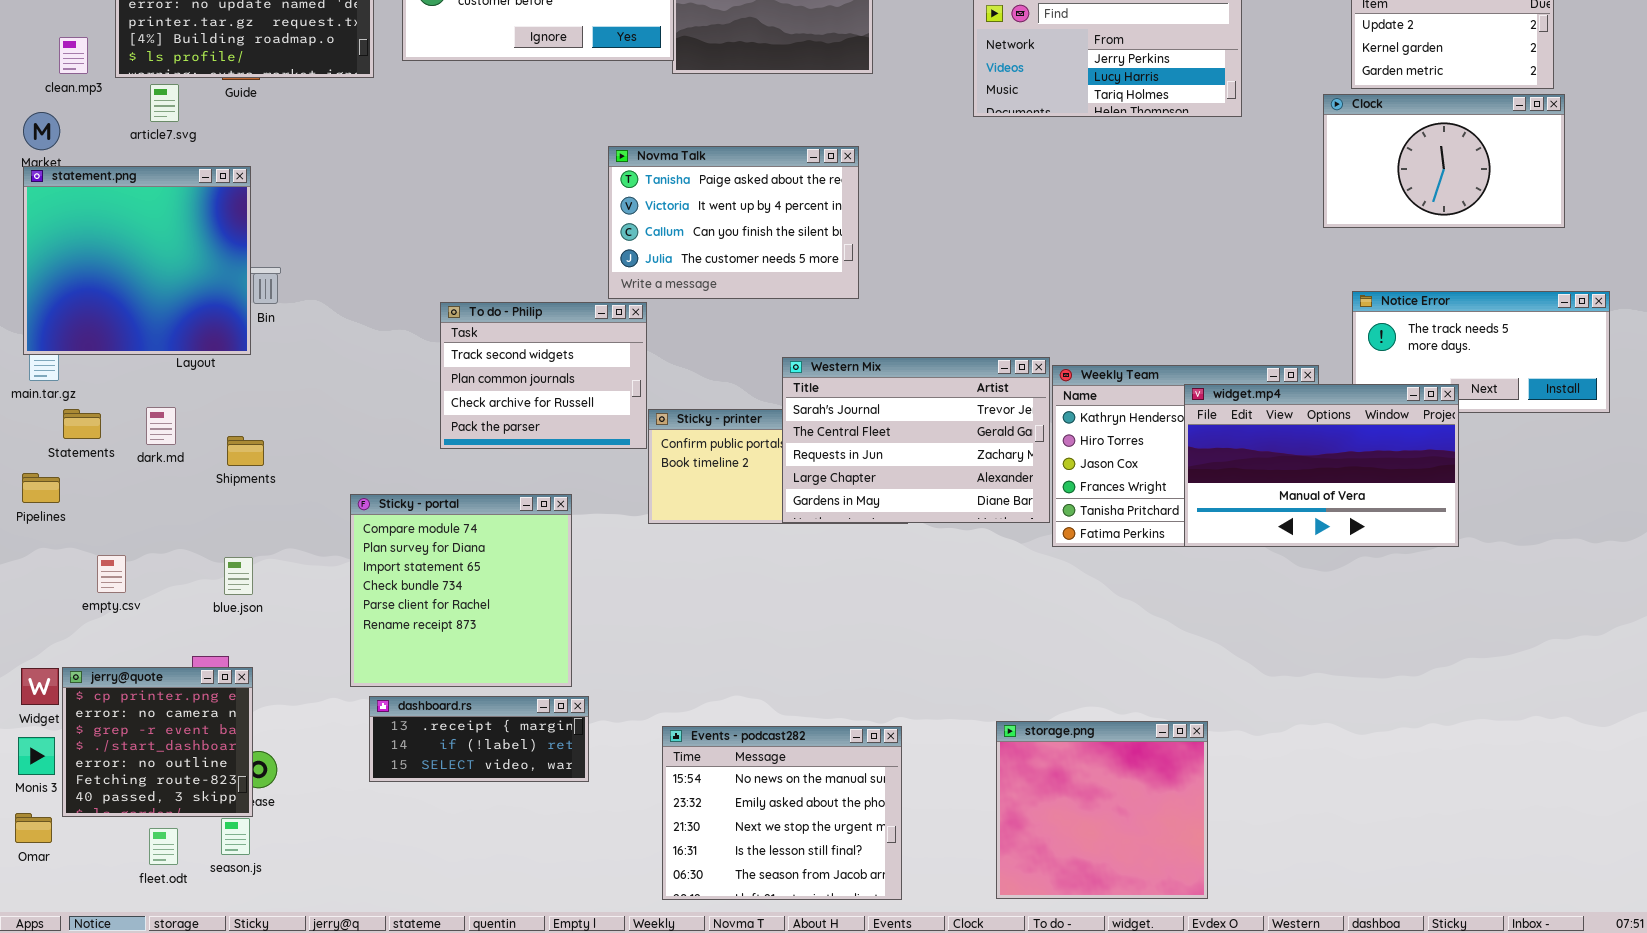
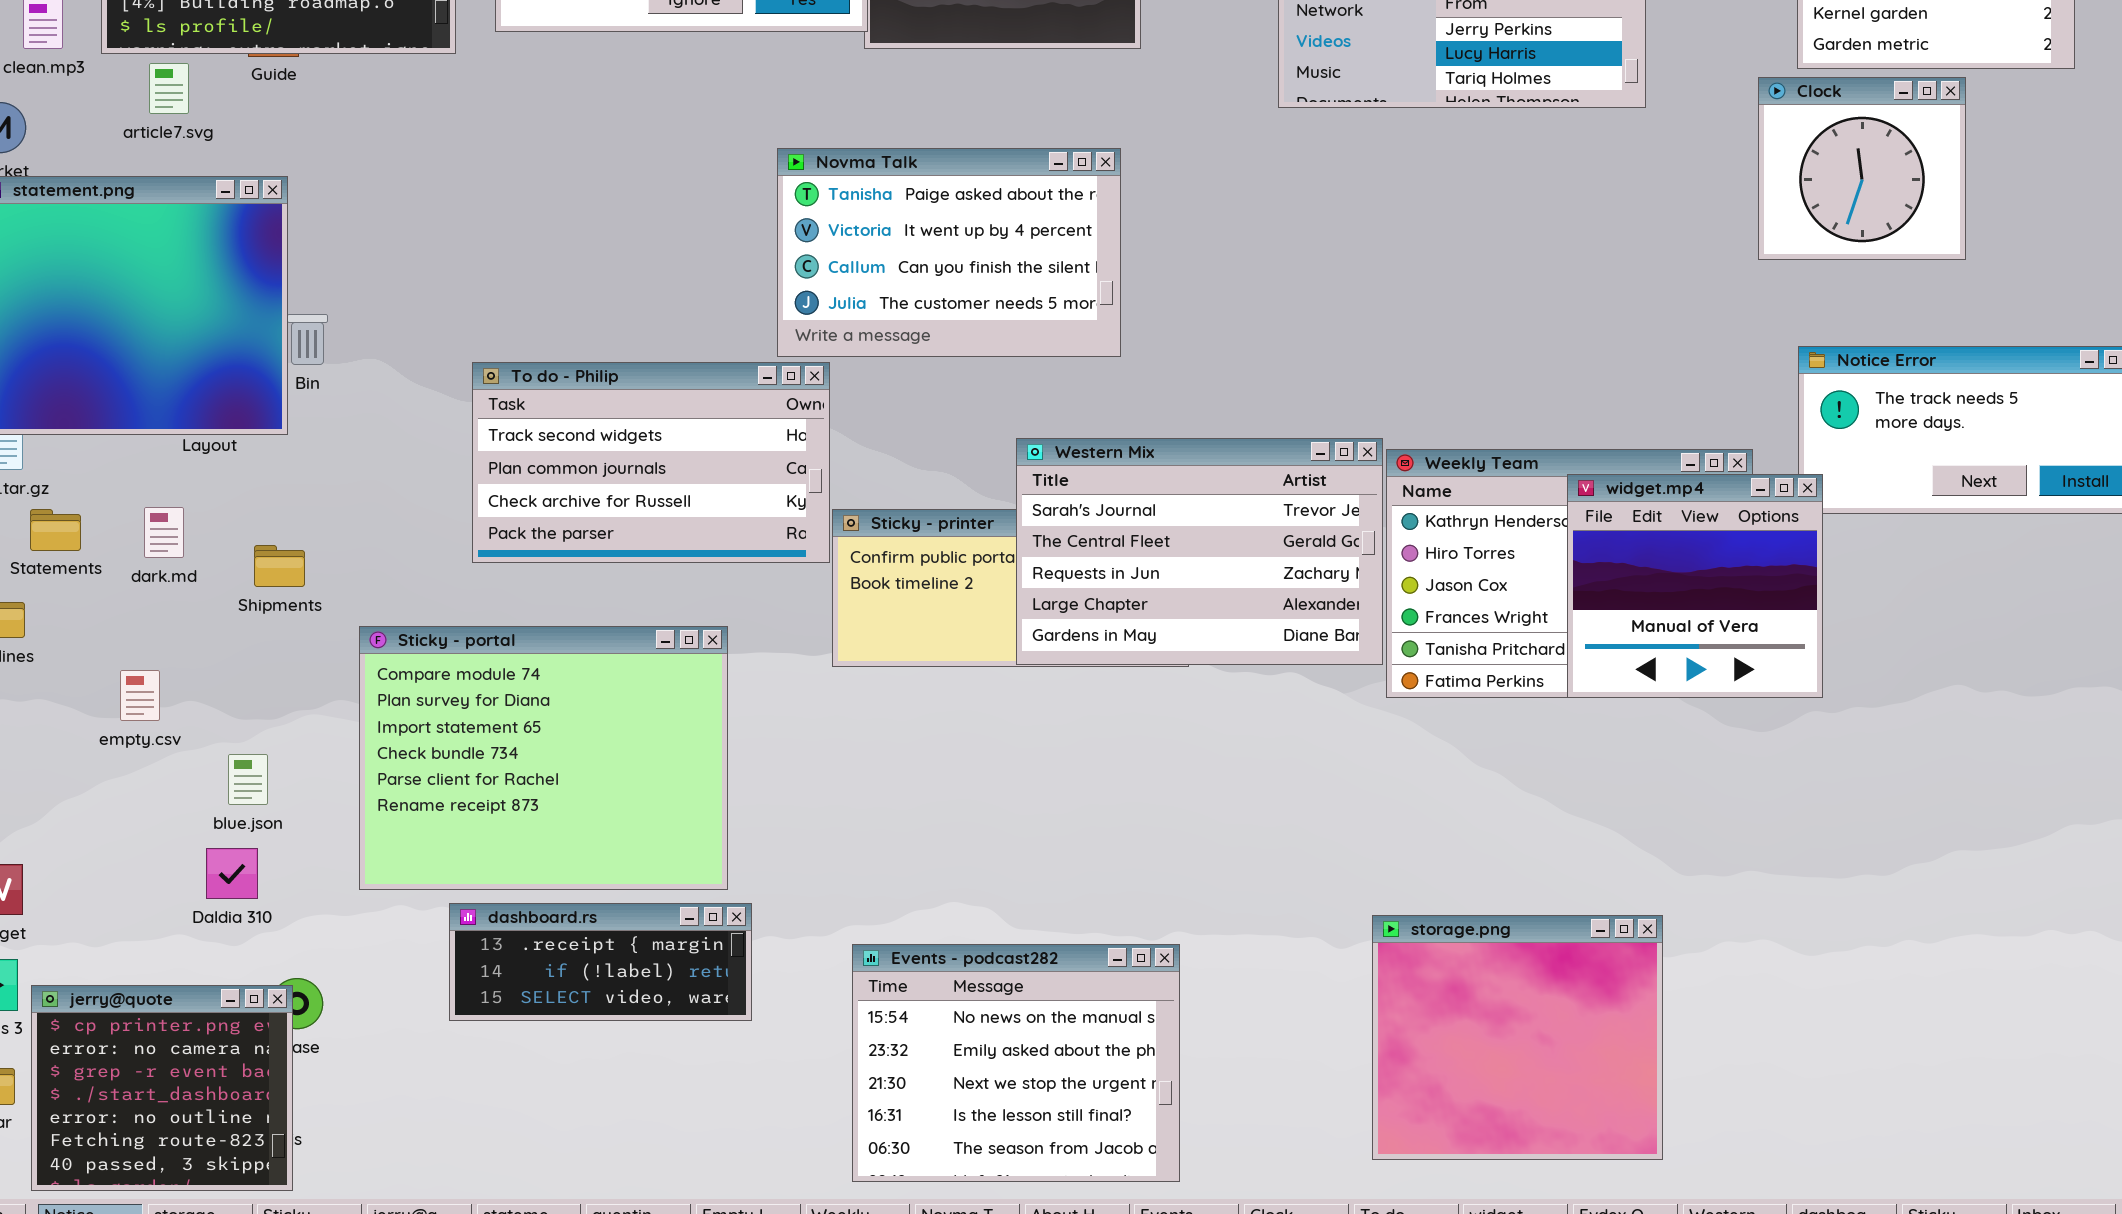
Clock: [1323,94,1565,228] -> [1758,77,1966,260], resized
To do - Philip: [440,302,647,449] -> [472,362,830,563], resized
widget.mp4: [1184,384,1459,547] -> [1567,474,1823,698], resized
Sticky - portal: [350,494,572,687] -> [359,626,728,890], resized
empty.csv: [97,555,126,593] -> [120,670,160,721], moved
blue.json: [224,557,253,595] -> [228,754,268,805], moved
jerry@quote: [62,667,253,817] -> [31,985,293,1191], moved
storage.png: [996,721,1208,899] -> [1372,915,1663,1160], moved

